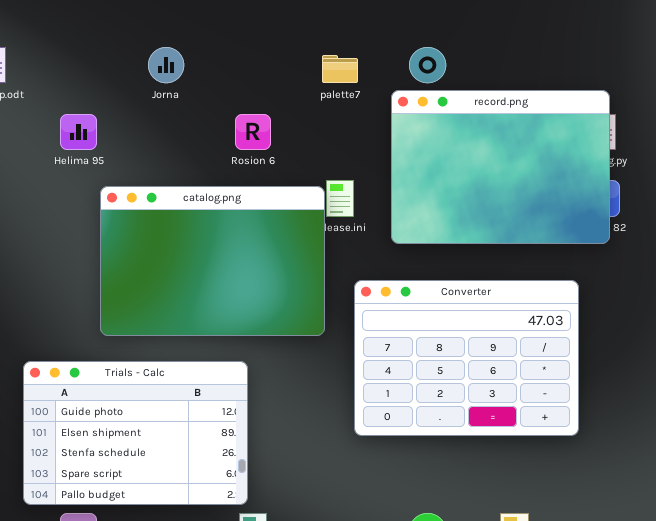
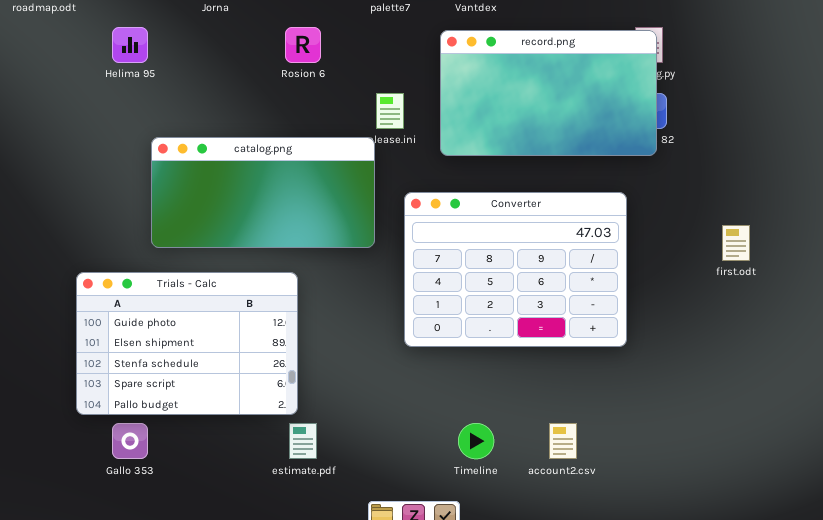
record.png: [391,90,610,244] -> [440,30,657,156], resized
catalog.png: [100,186,325,336] -> [151,137,375,248], resized

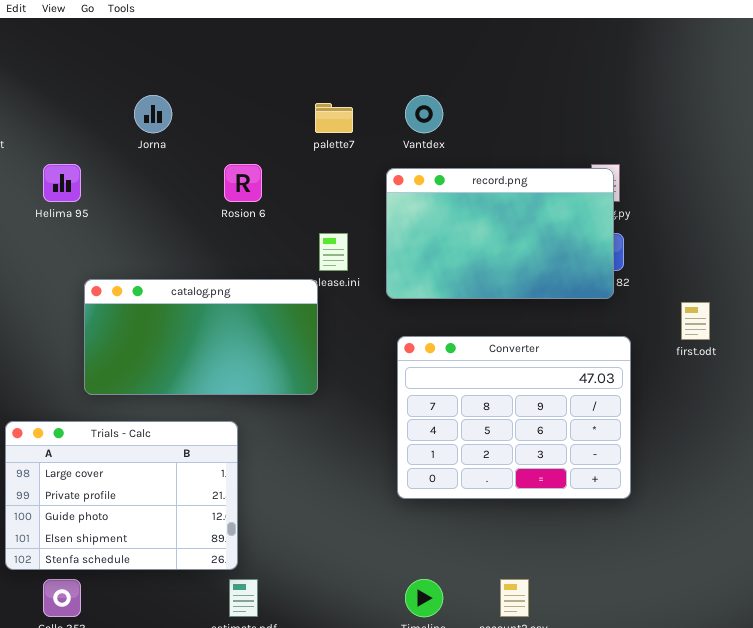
Converter: [404,192,627,347] -> [397,336,631,499], moved
first.odt: [722,225,750,261] -> [681,302,710,340], moved
Trials - Calc: [76,272,298,415] -> [5,421,238,570], scrolled up 2 rows

